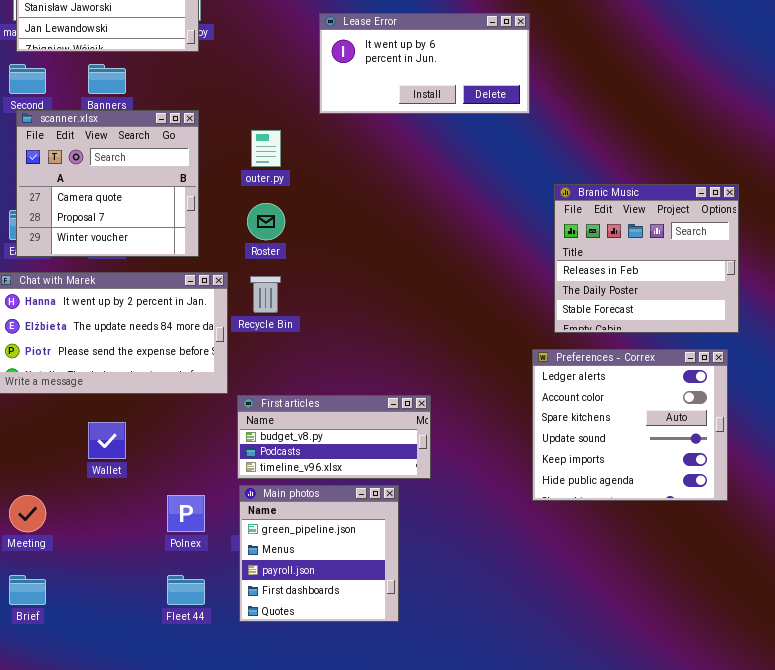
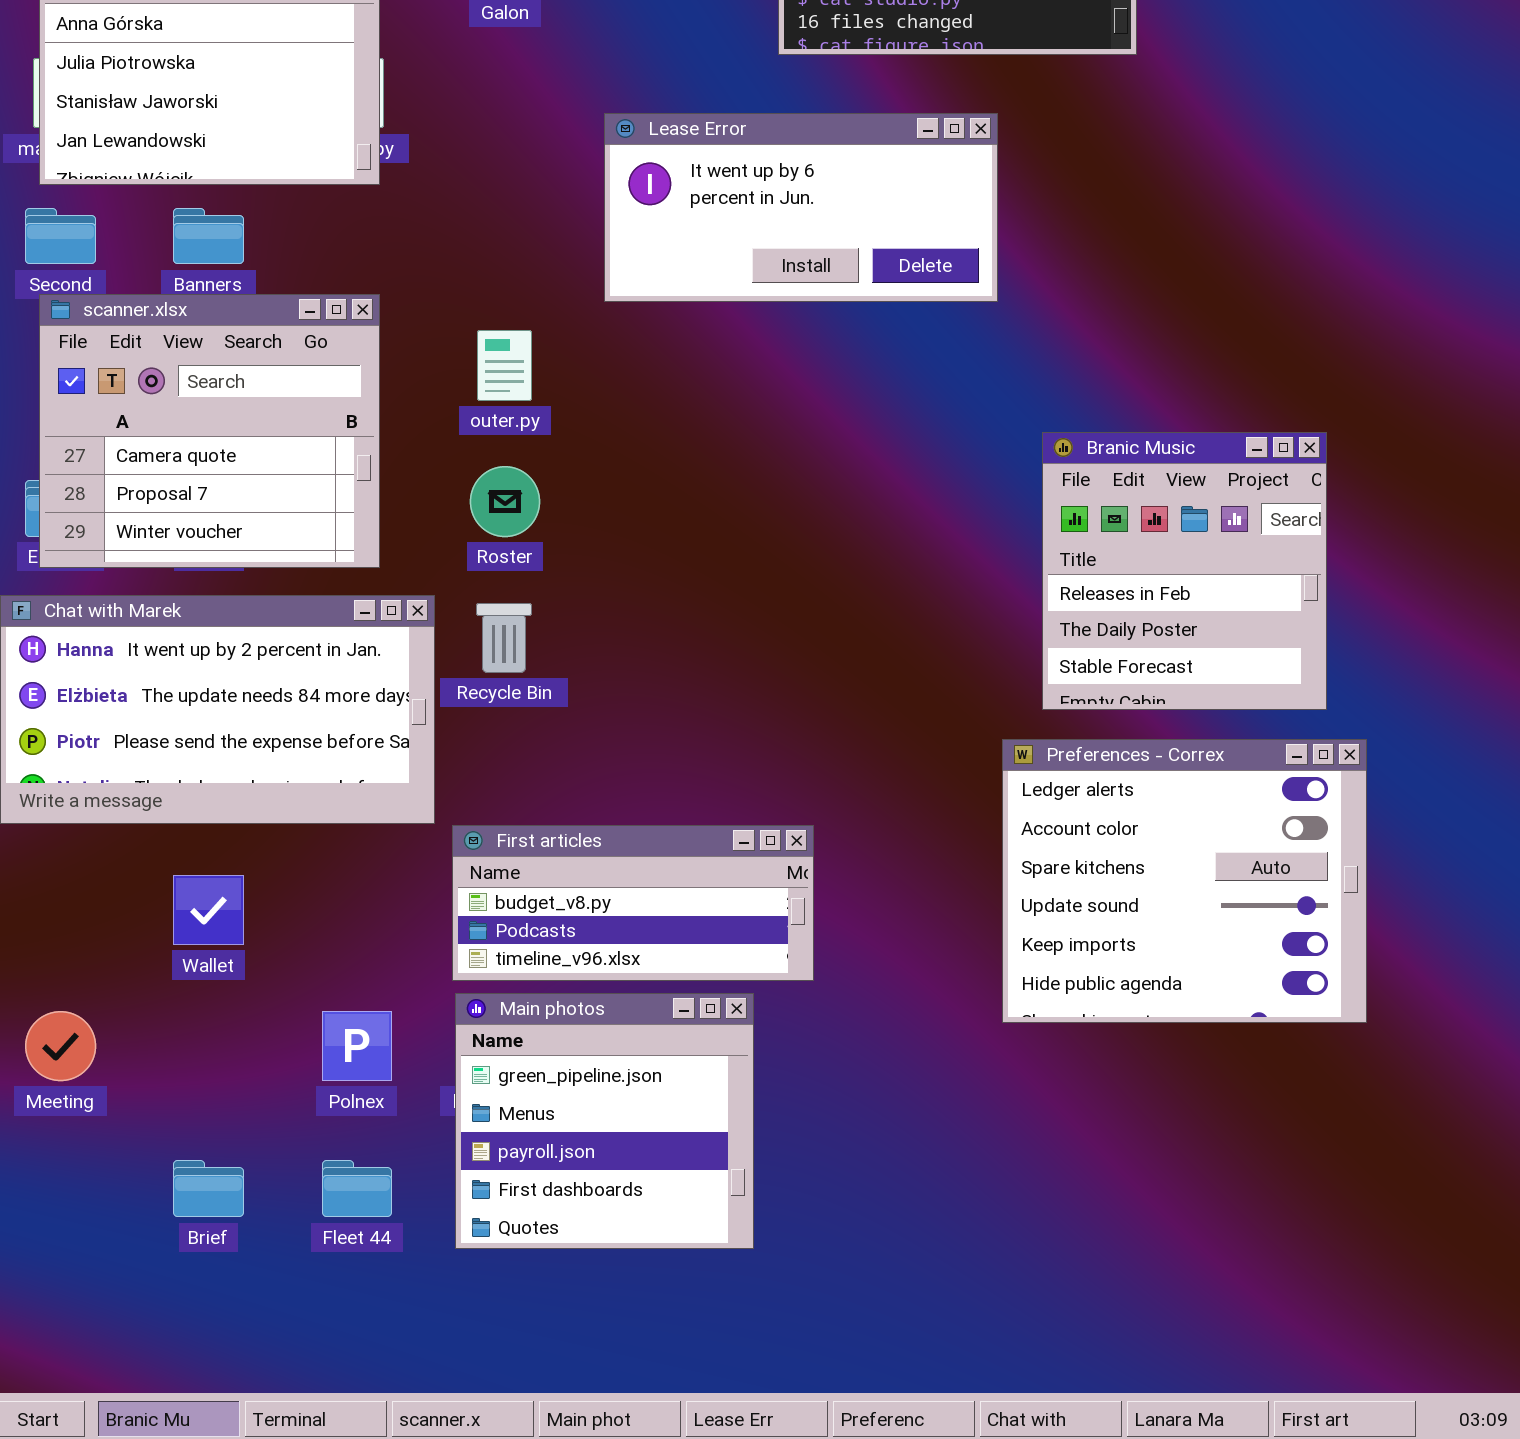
Branic Music: [554,184,739,333] -> [1042,432,1327,710], resized
Brief: [9,575,46,605] -> [173,1160,244,1217], moved

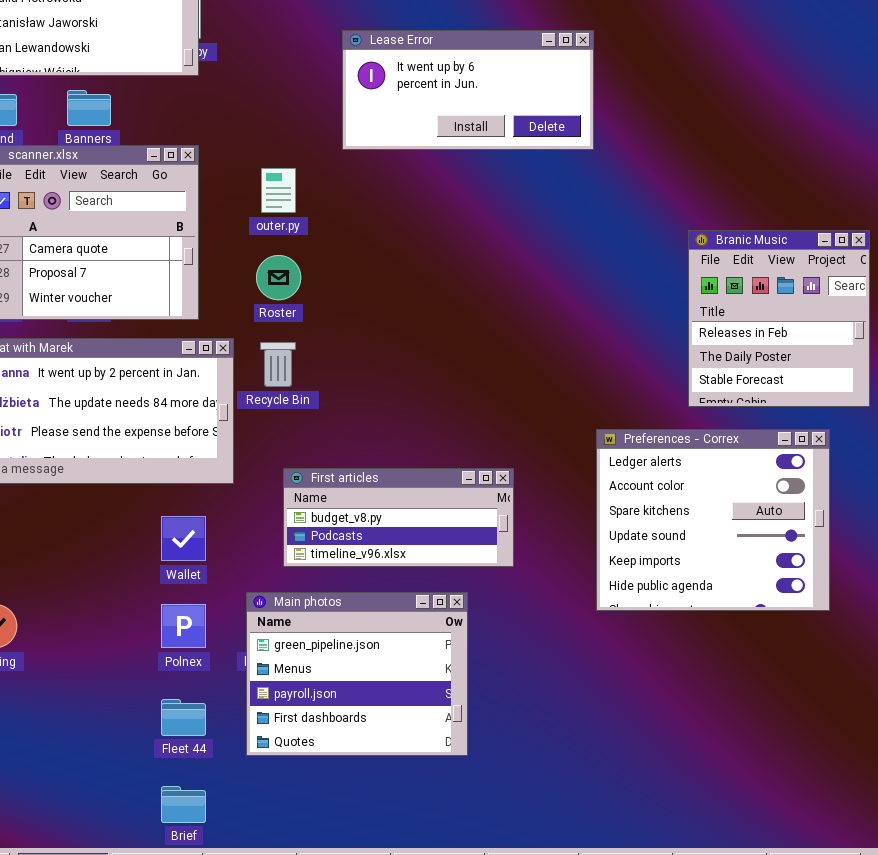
Branic Music: [1042,432,1327,710] -> [688,230,870,407], moved
First articles: [452,825,814,981] -> [283,468,514,567], moved
Wallet: [173,875,244,945] -> [161,516,206,561], moved
Main photos: [455,993,754,1249] -> [246,592,468,756], resized
Brief: [173,1160,244,1217] -> [161,786,206,823], moved

